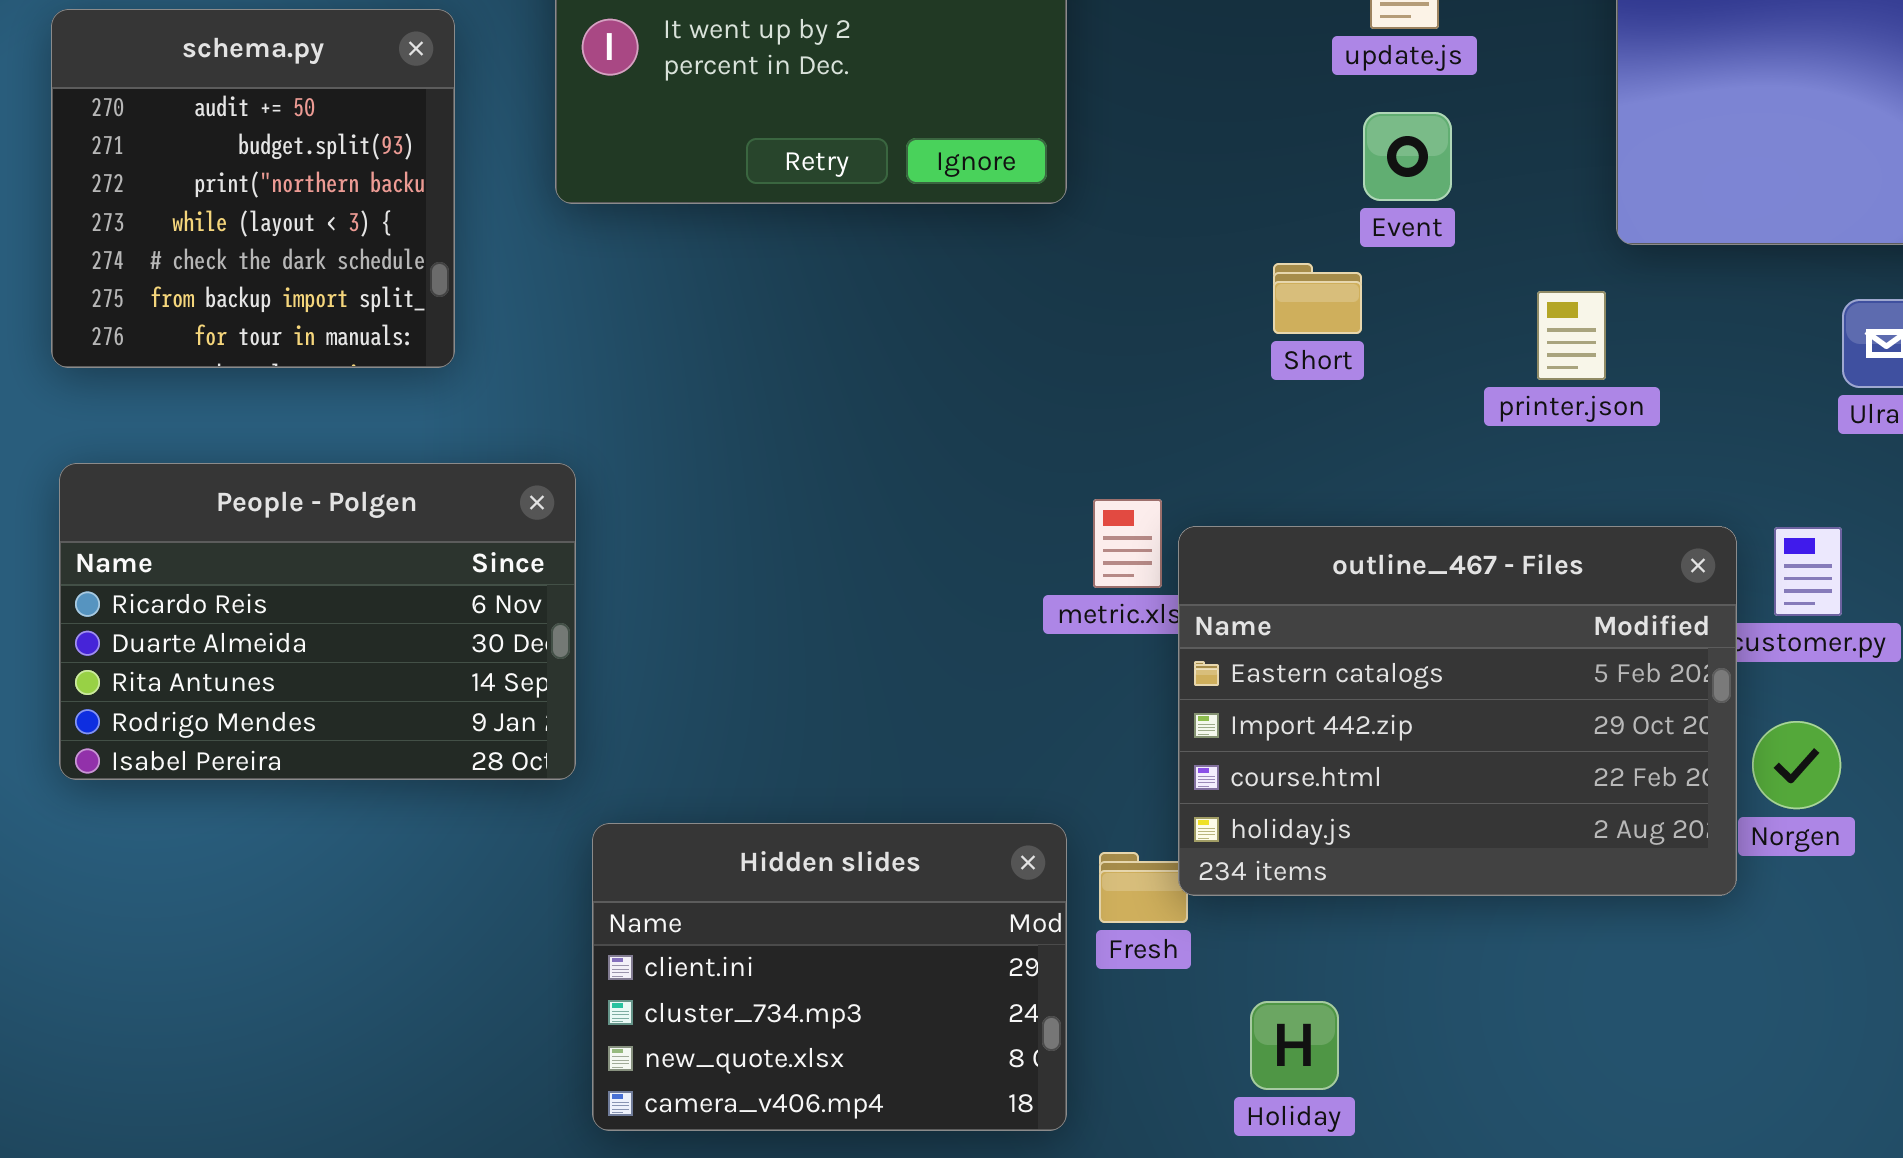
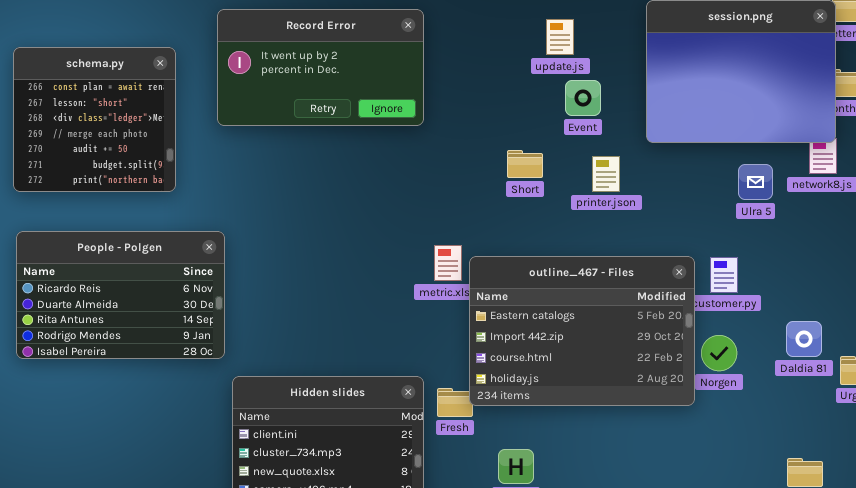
schema.py: [51,9,455,368] -> [13,47,176,192], scrolled up 4 rows
Event: [1363,112,1452,201] -> [565,80,601,116], moved
printer.json: [1537,291,1606,380] -> [592,156,620,192], moved

